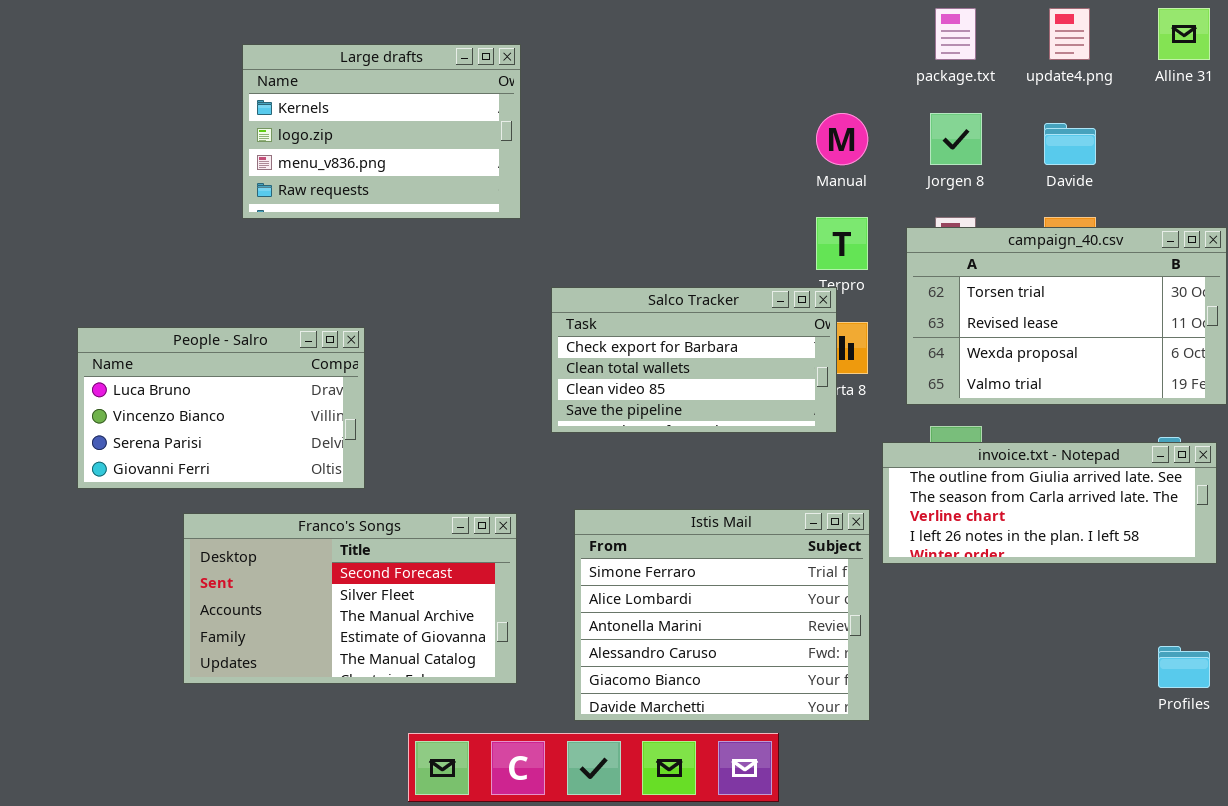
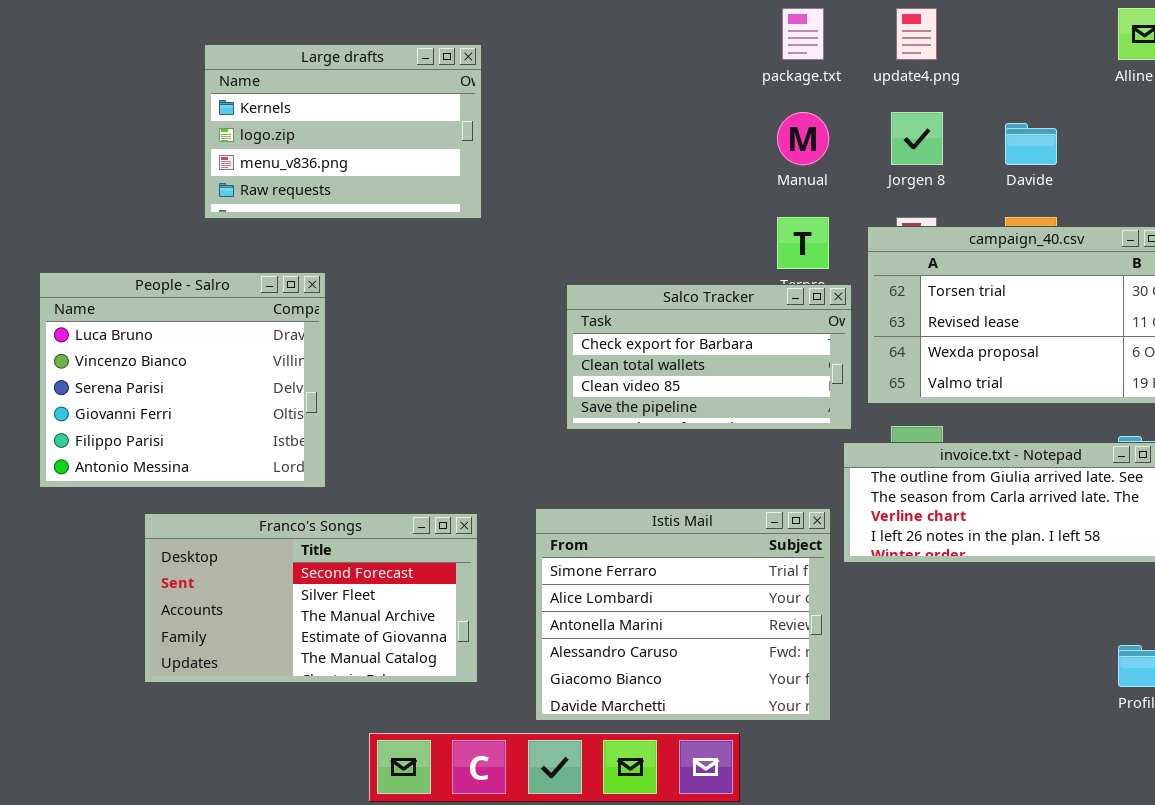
package.txt: [935,8,976,60] -> [782,8,824,60], moved
update4.png: [1049,8,1090,60] -> [896,8,937,60], moved
Salco Tracker: [551,287,837,433] -> [566,284,852,430], moved
People - Salro: [77,327,365,489] -> [39,272,326,488], resized

